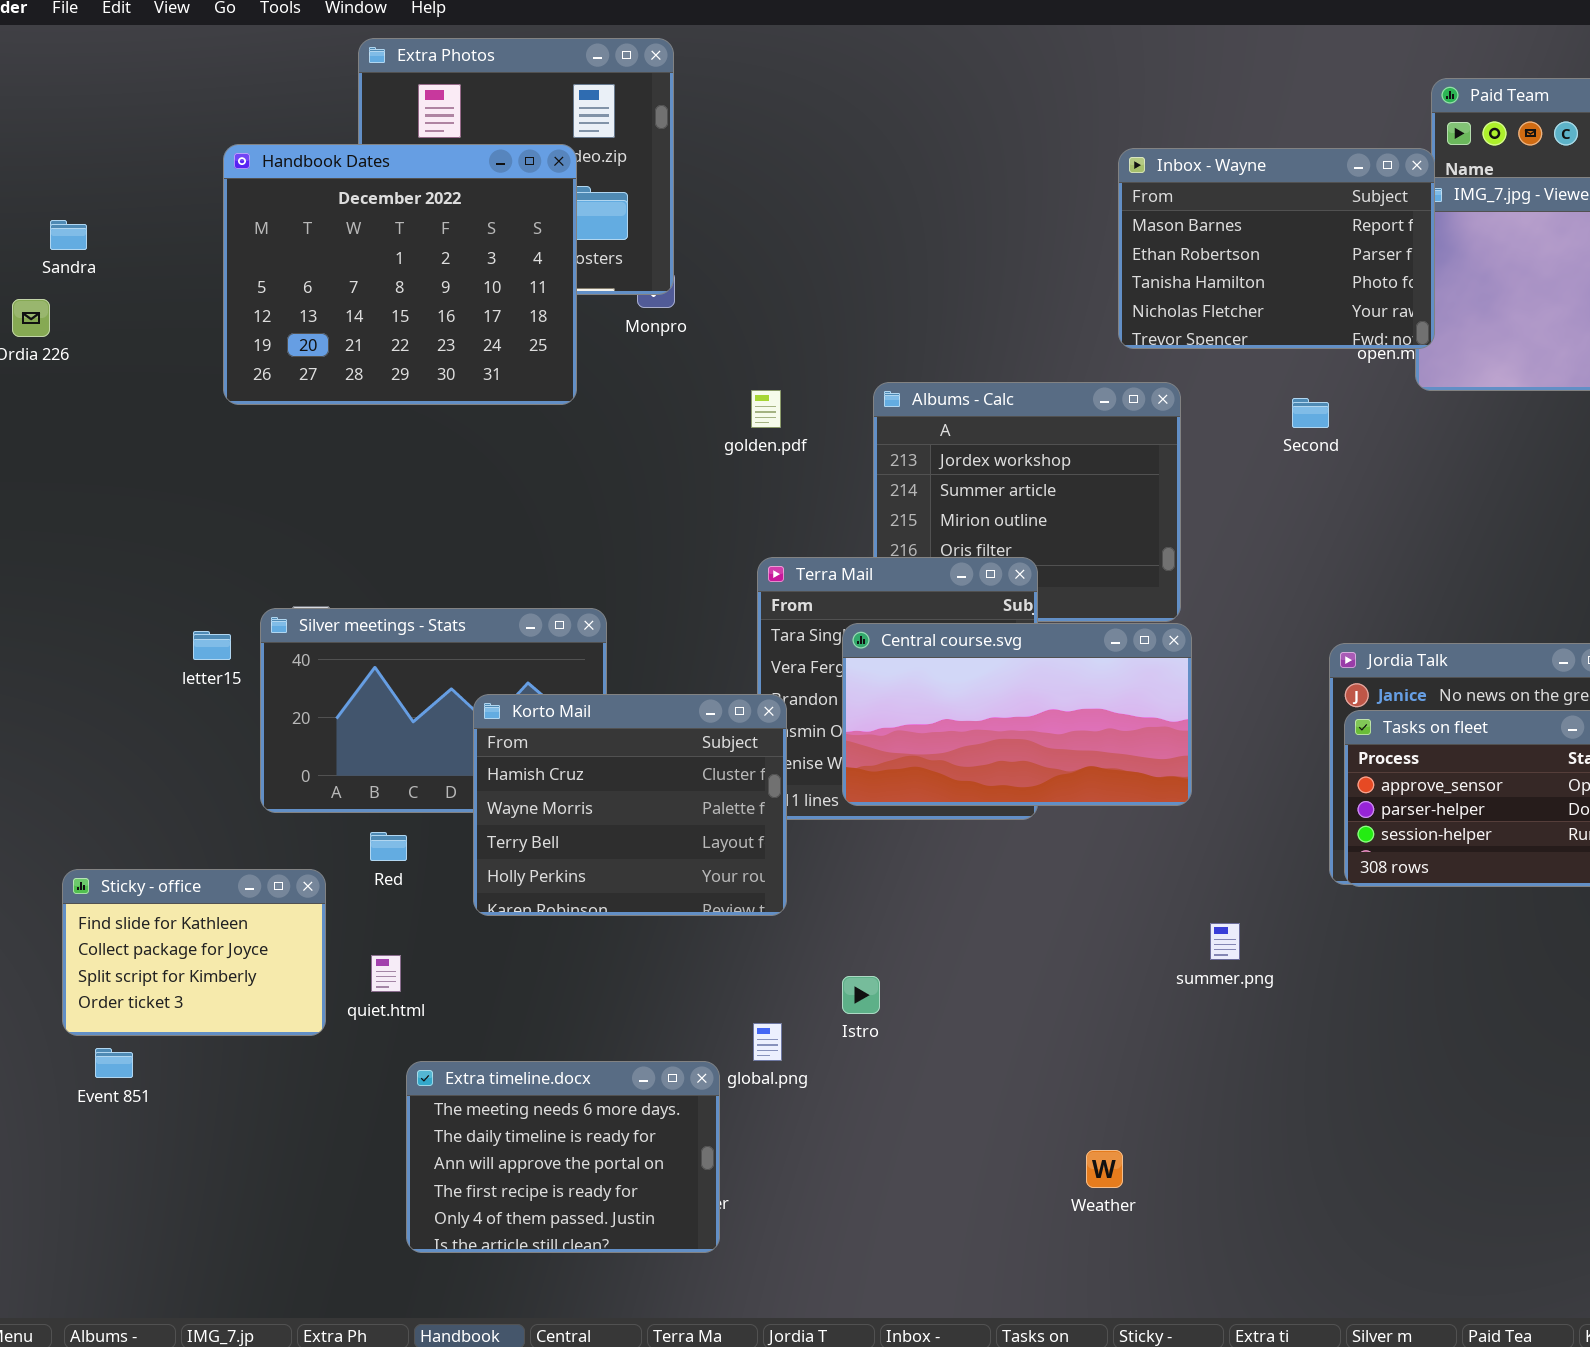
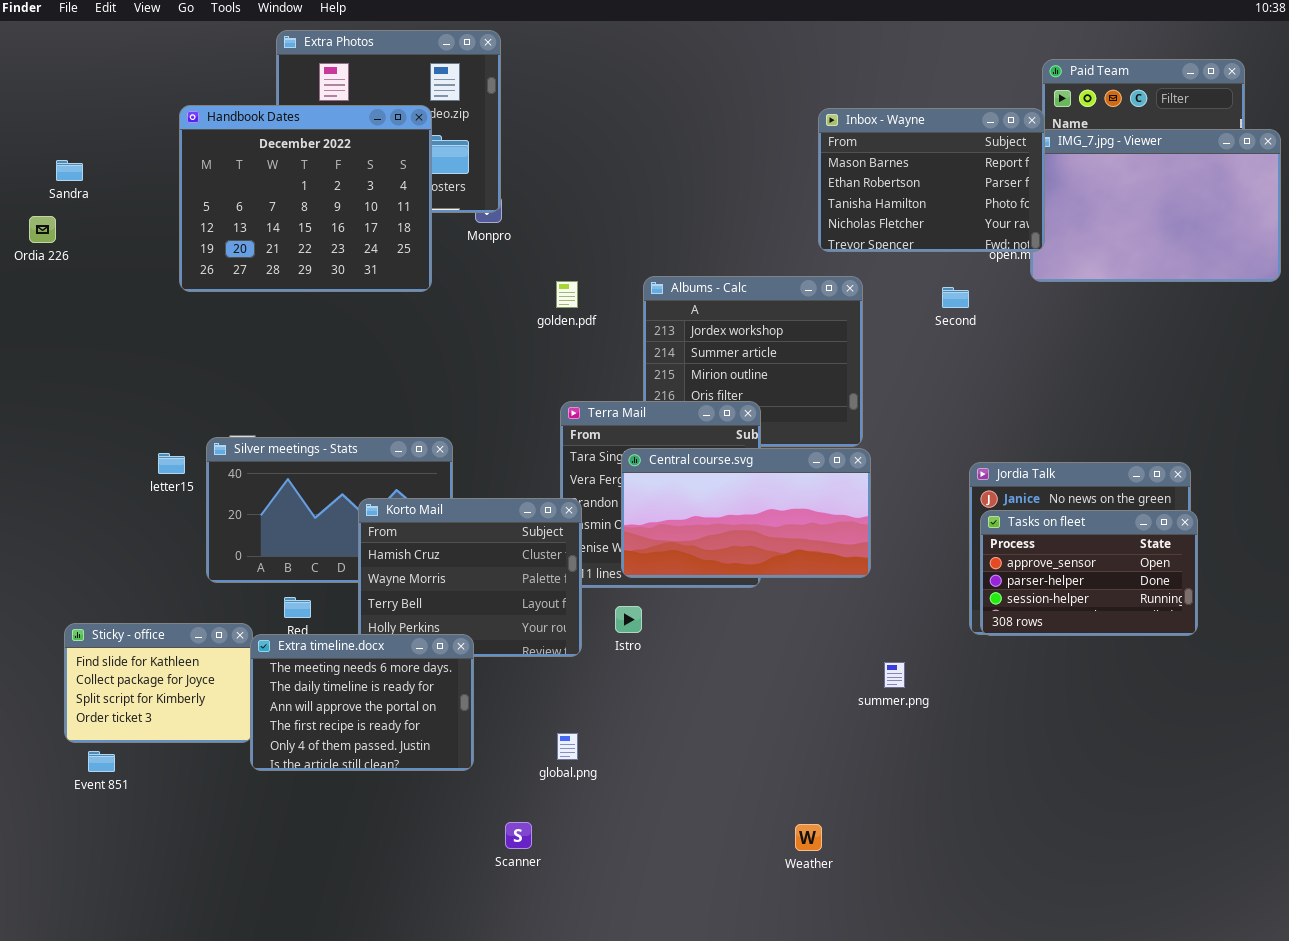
Istro: [842,976,880,1014] -> [615,606,642,633], moved
Extra timeline.docx: [406,1061,720,1253] -> [250,634,474,771], moved

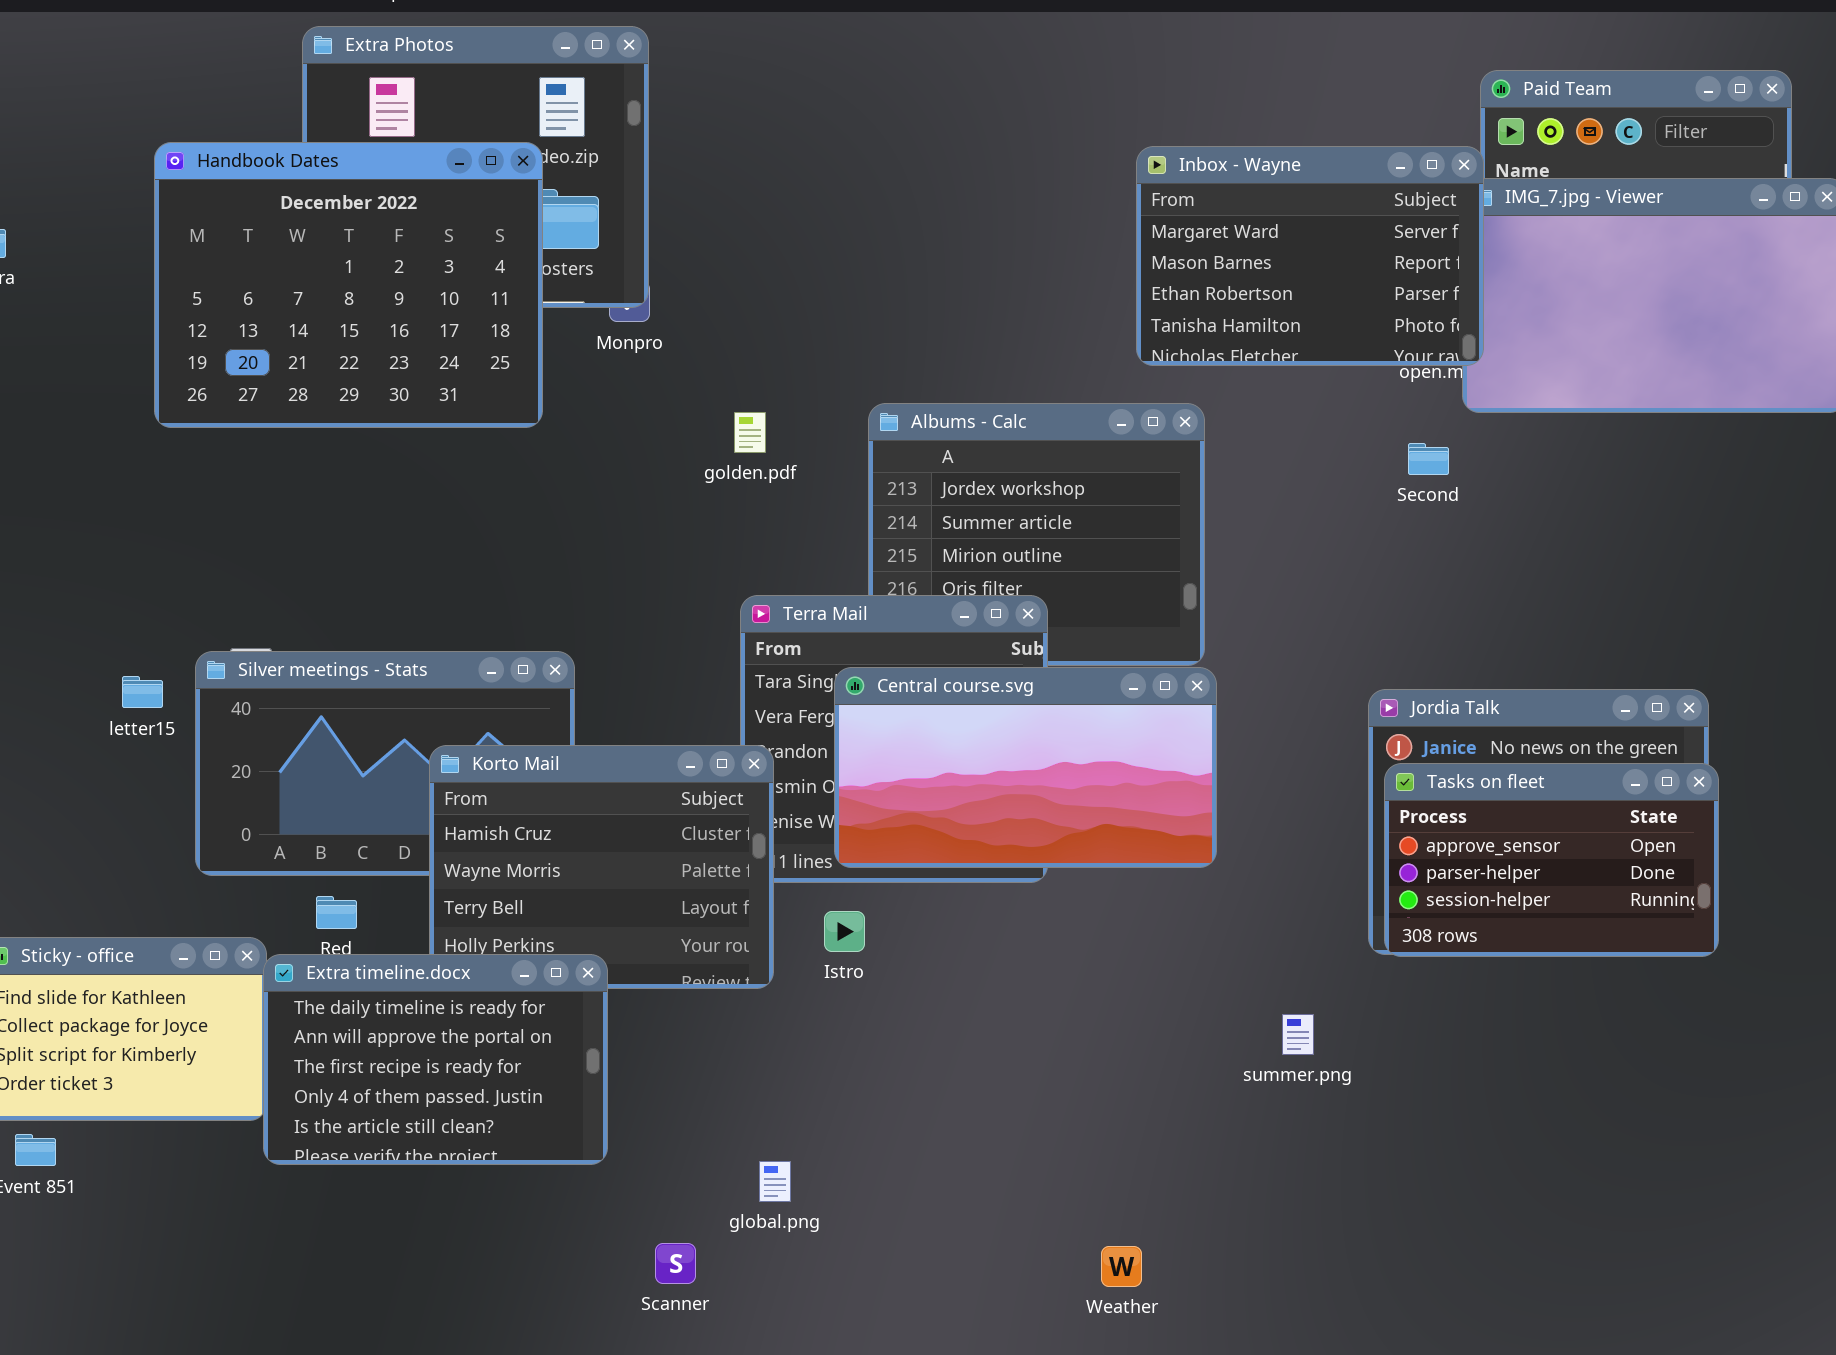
Inbox - Wayne: [818,108,1045,252] -> [1136,146,1484,366], scrolled up 1 row
Second: [942,287,969,308] -> [1408,443,1449,475], moved
Extra timeline.docx: [250,634,474,771] -> [263,954,608,1165], scrolled down 1 row
summer.png: [884,662,905,688] -> [1282,1014,1314,1055], moved
global.png: [557,733,578,760] -> [759,1161,791,1202], moved

